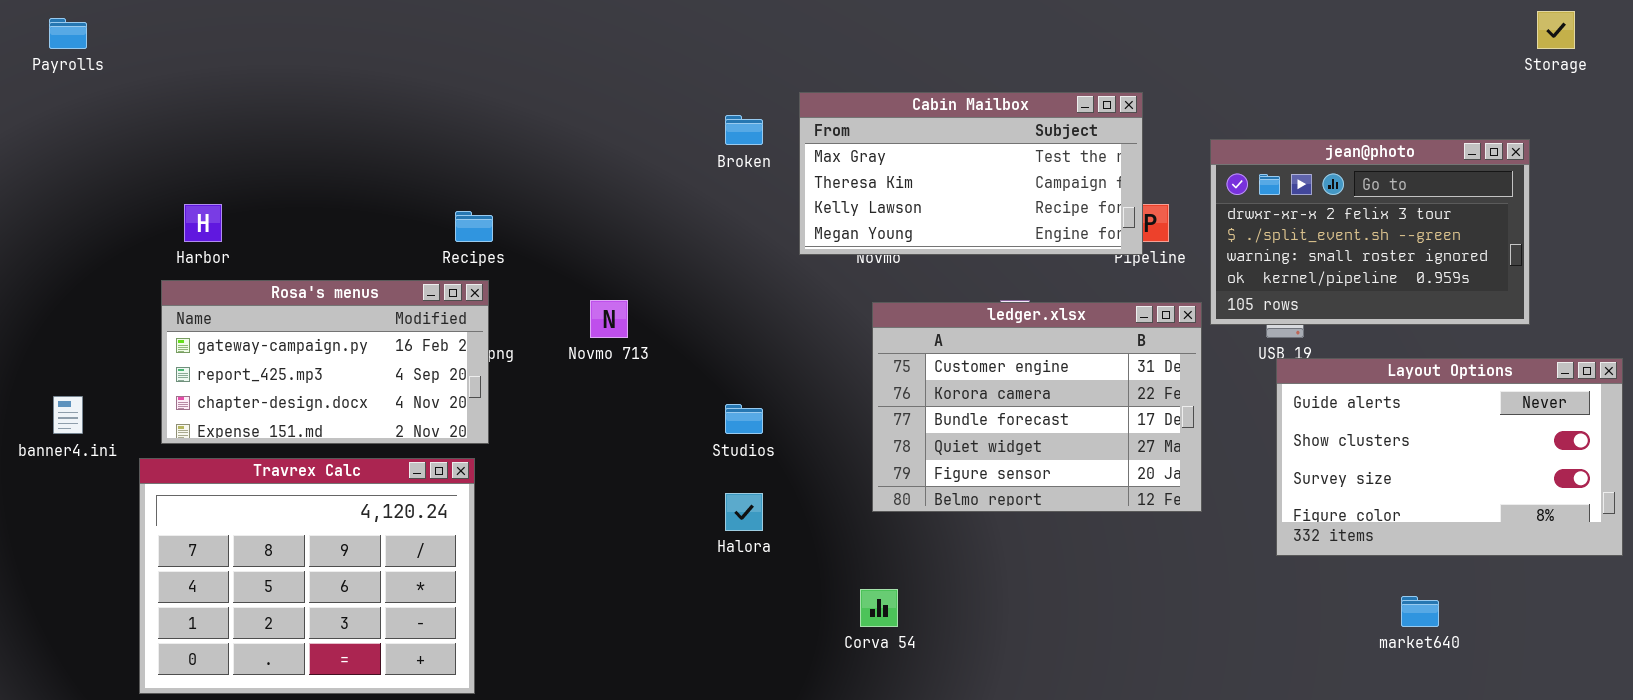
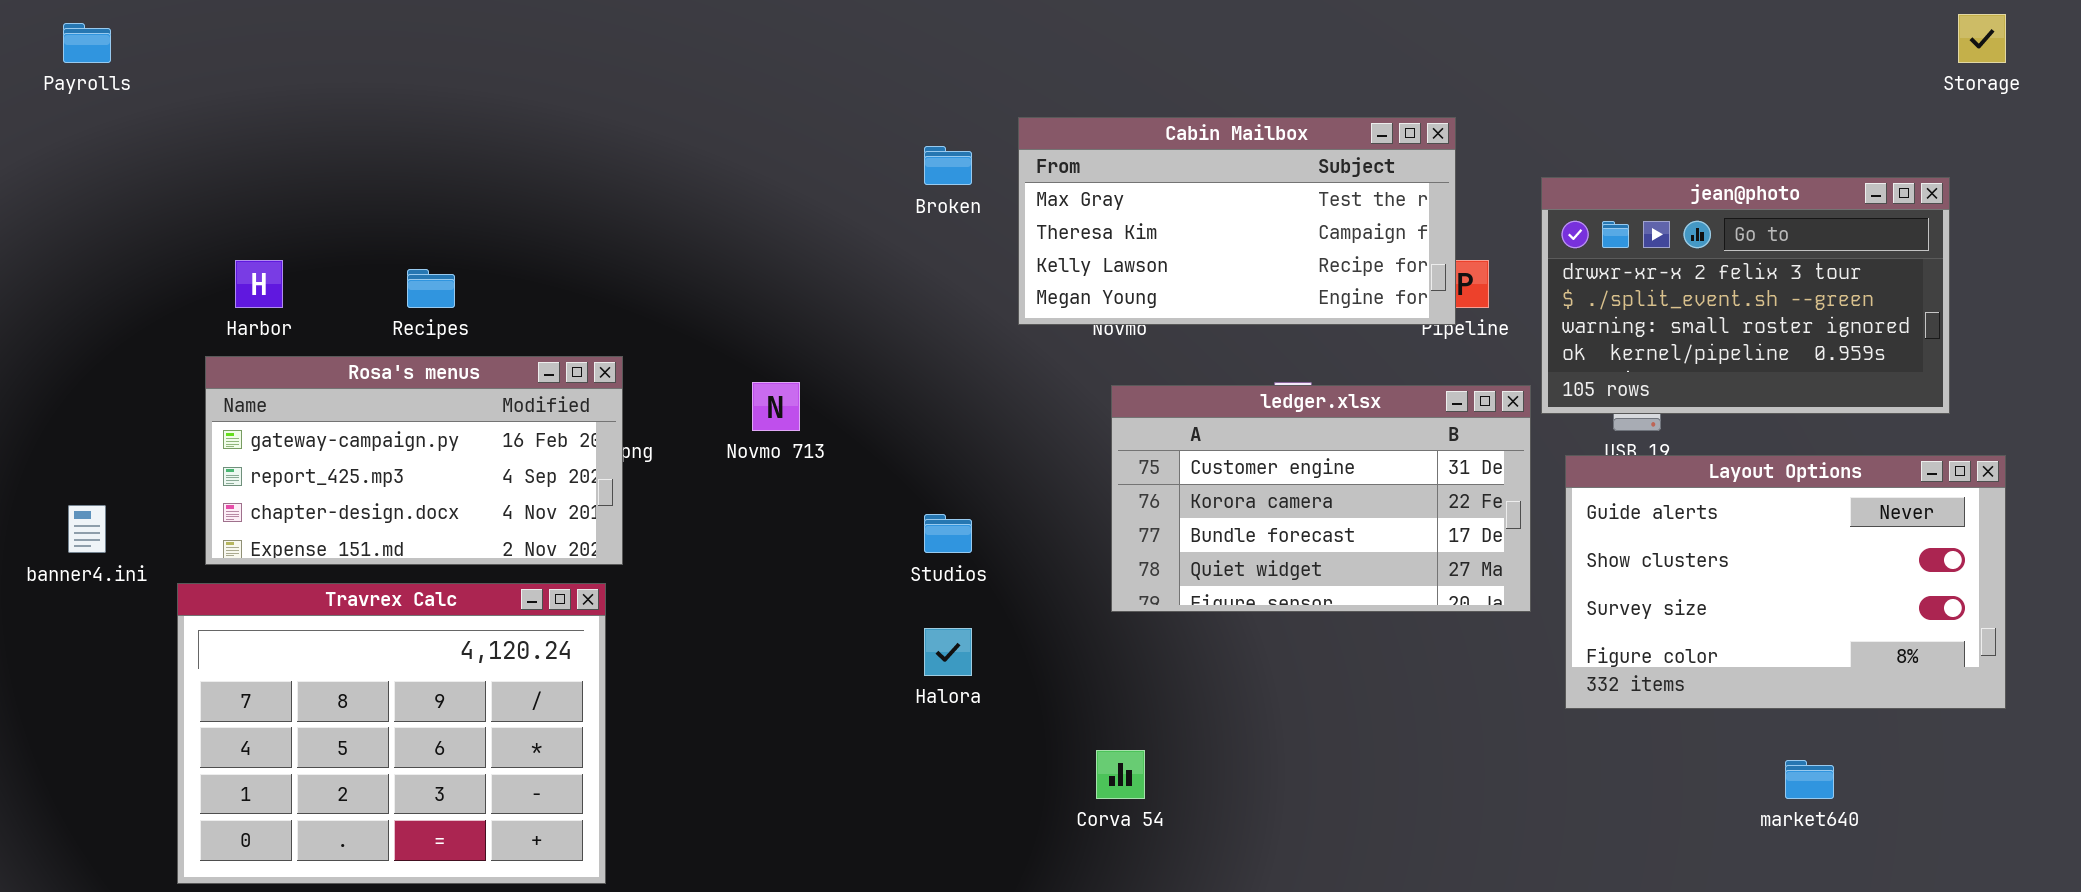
Recipes: [455,211,493,242] -> [407,269,455,308], moved
ledger.xlsx: [872,302,1202,512] -> [1111,385,1531,612], resized
Layout Options: [1276,358,1623,556] -> [1565,455,2006,709], moved

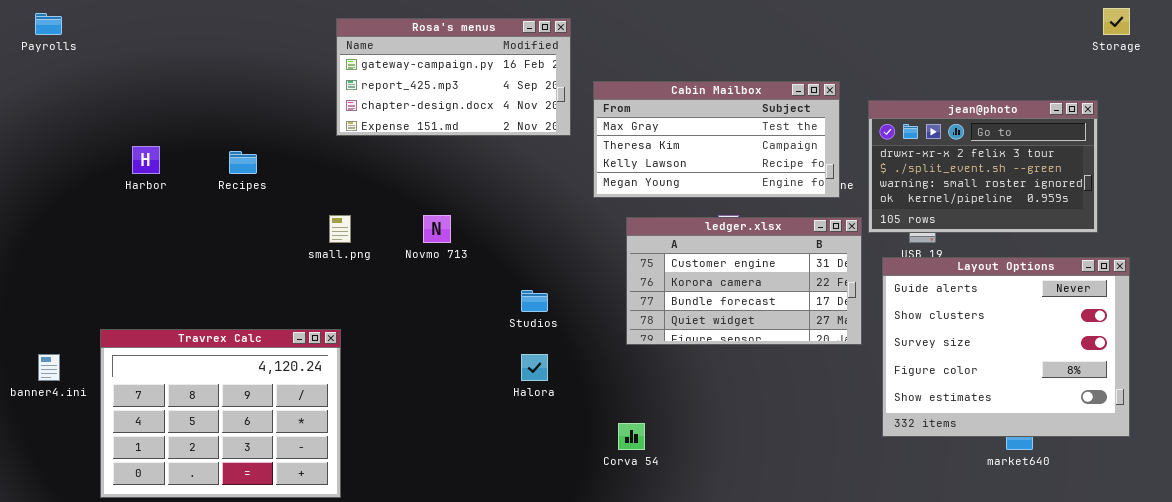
Cabin Mailbox: [1018,117,1456,325] -> [593,81,840,198], moved
Rosa's menus: [205,356,623,565] -> [336,18,571,136], moved
Layout Options: [1565,455,2006,709] -> [882,257,1130,437], resized
banner4.ini: [68,505,106,553] -> [38,354,60,381], moved

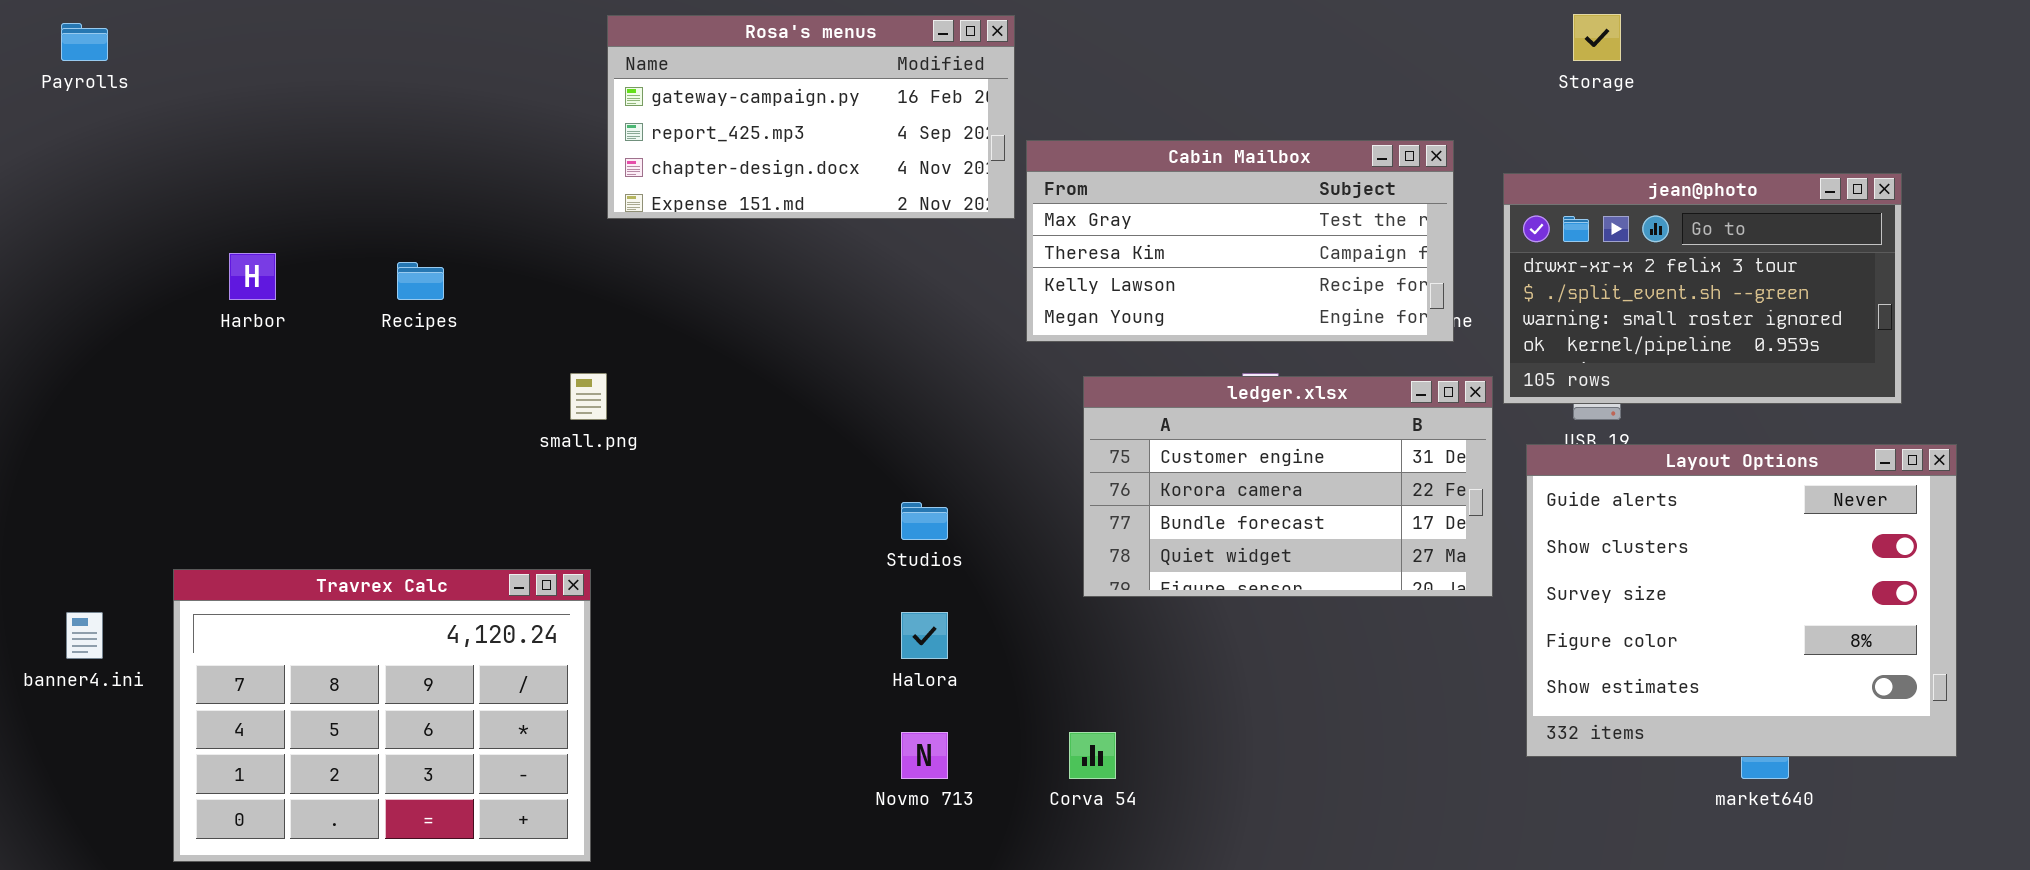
Storage: [1103,8,1130,35] -> [1573,14,1621,61], moved
Rosa's menus: [336,18,571,136] -> [607,15,1015,219], moved
Novmo 713: [423,215,451,243] -> [901,732,948,779], moved

